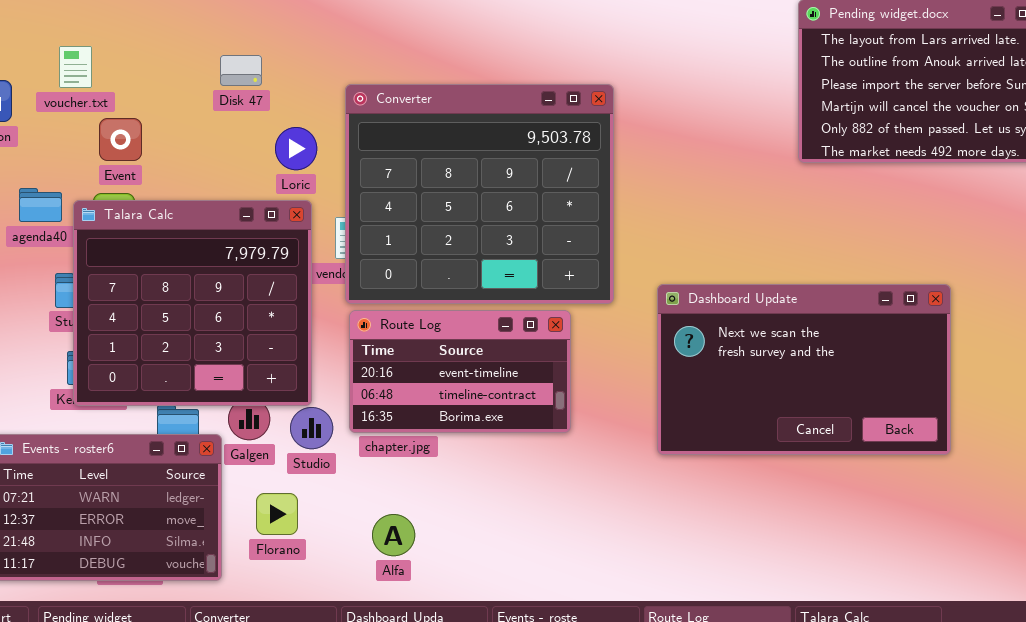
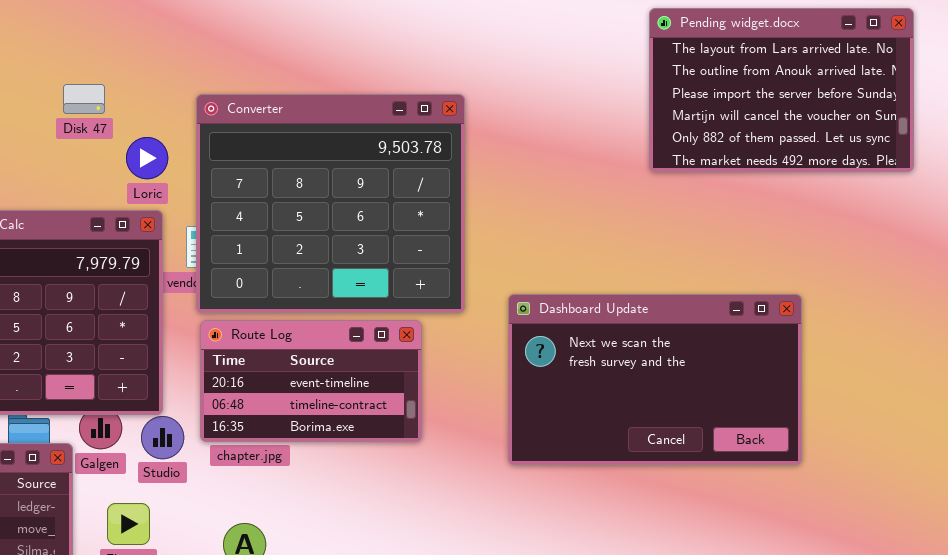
Disk 47: [220,55,262,86] -> [63,84,105,114], moved

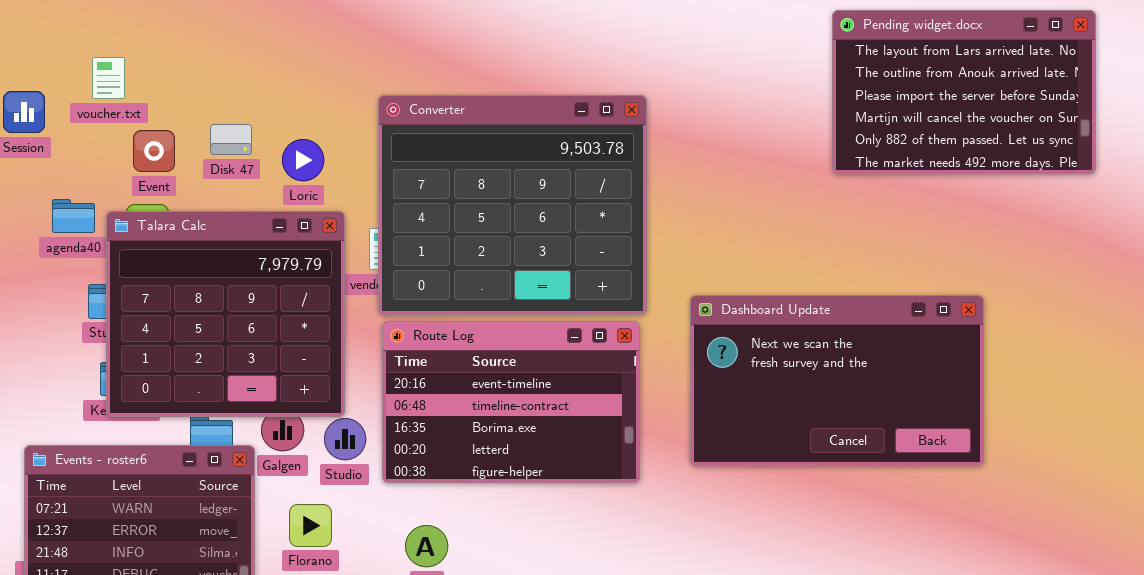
Disk 47: [63,84,105,114] -> [210,124,252,155], moved
Loric: [126,137,168,179] -> [282,139,324,181], moved
Route Log: [200,320,422,442] -> [382,321,640,483], resized

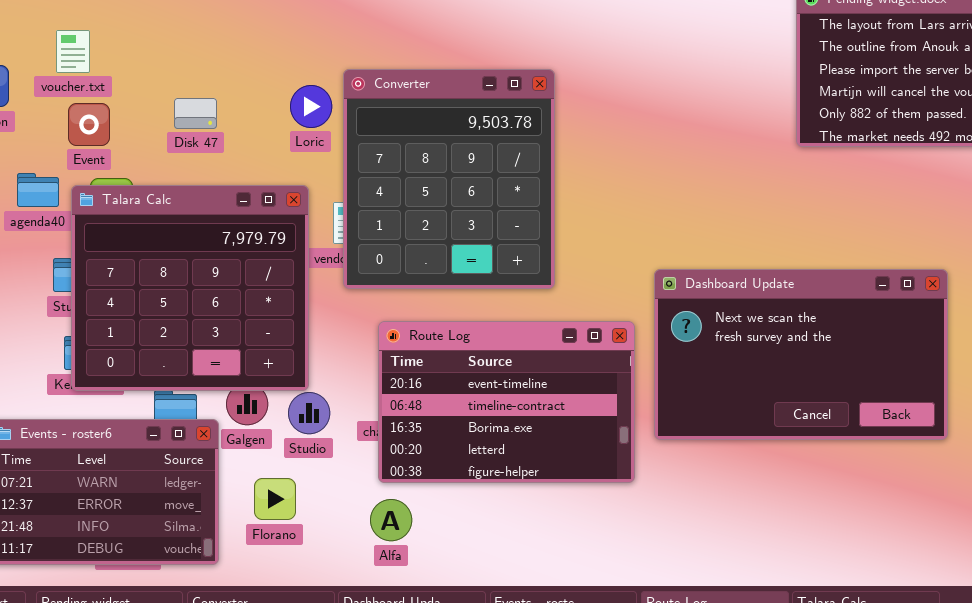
Converter: [378,95,647,315] -> [343,69,555,289], resized
Event: [133,130,175,172] -> [68,103,110,146], moved
Loric: [282,139,324,181] -> [290,85,332,128], moved
Route Log: [382,321,640,483] -> [378,321,635,483], moved

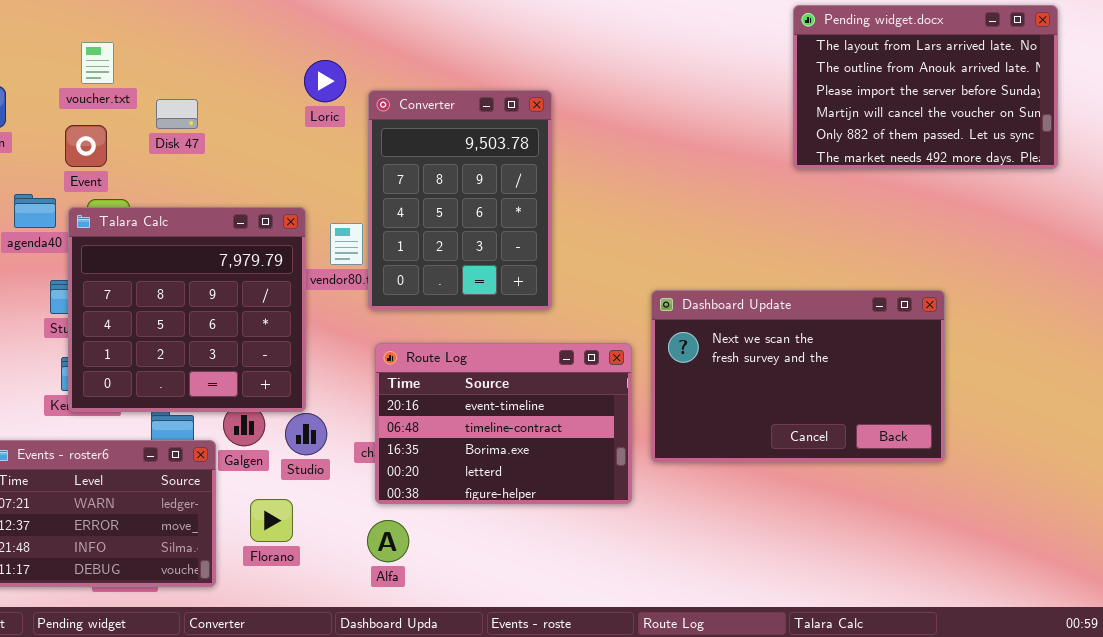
voucher.txt: [56,30,90,73] -> [81,42,114,84], moved
Converter: [343,69,555,289] -> [368,90,552,310], resized
Loric: [290,85,332,128] -> [304,60,346,102], moved
Disk 47: [174,98,217,129] -> [156,99,198,129], moved

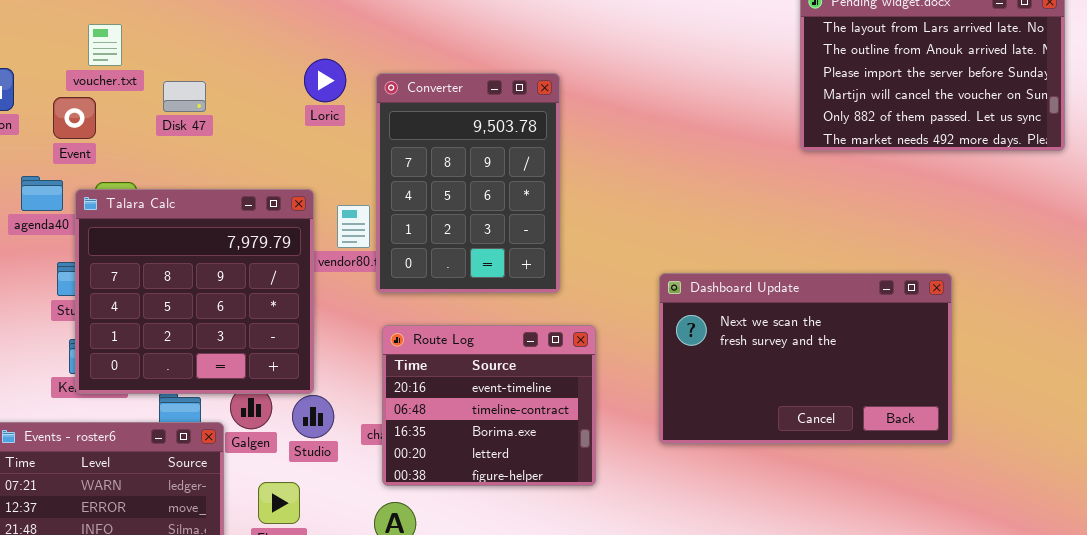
Loric: [304,60,346,102] -> [304,59,346,102], moved
Event: [65,125,107,167] -> [53,97,96,139], moved
Route Log: [375,343,632,504] -> [382,325,596,486], resized

